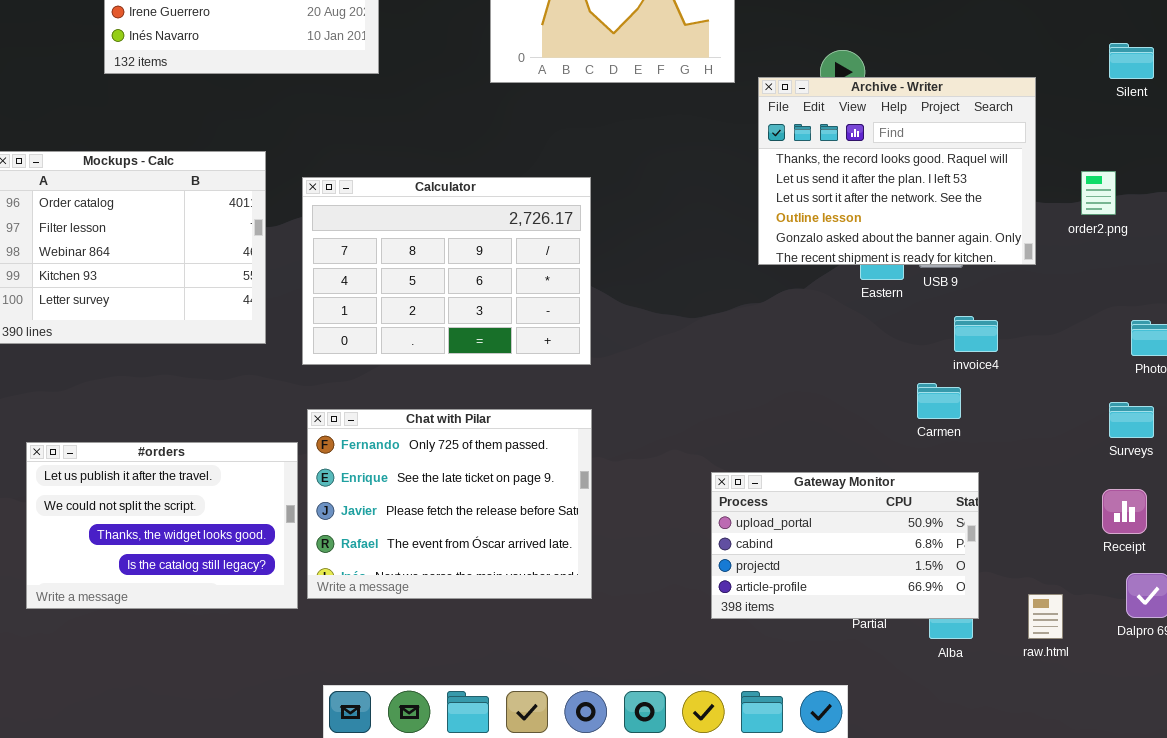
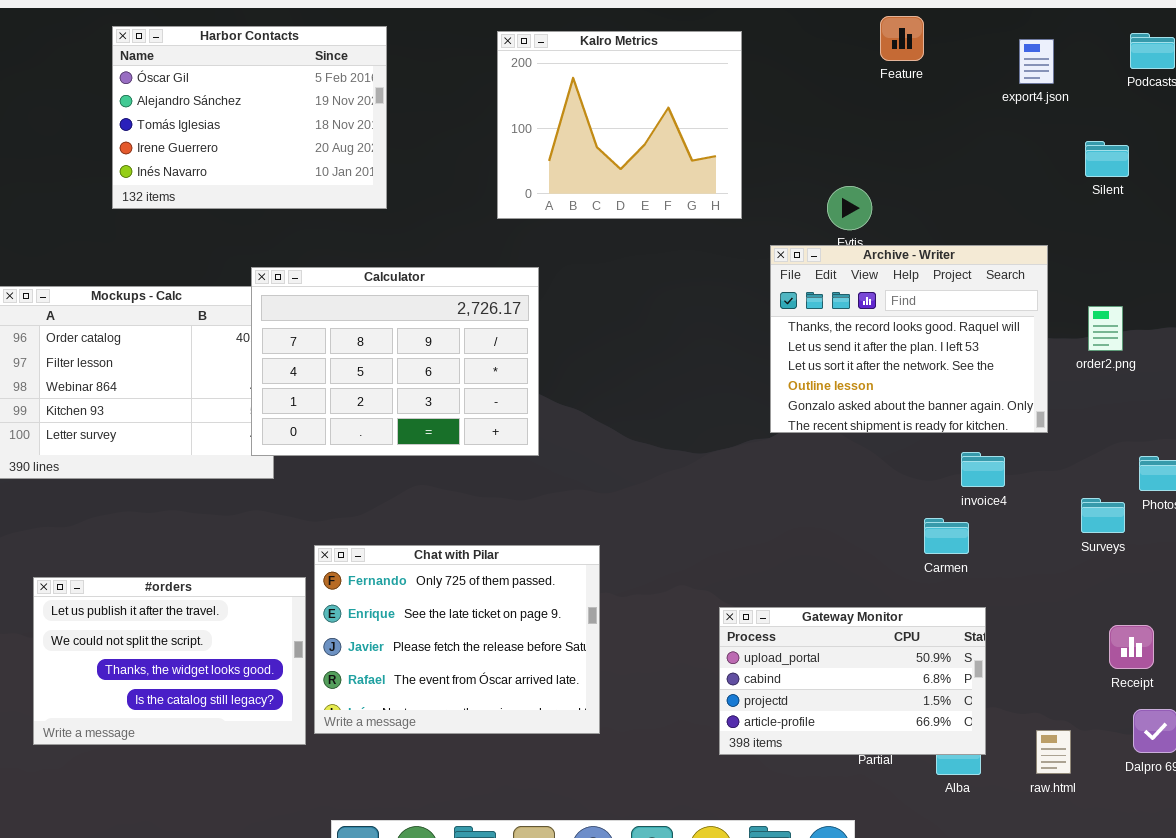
Silent: [1109,43,1154,79] -> [1085,141,1129,177], moved
Archive - Writer: [758,77,1036,265] -> [770,245,1048,433], moved
Calculator: [302,177,591,365] -> [251,267,539,456], moved
Surveys: [1109,402,1154,438] -> [1081,498,1125,533], moved

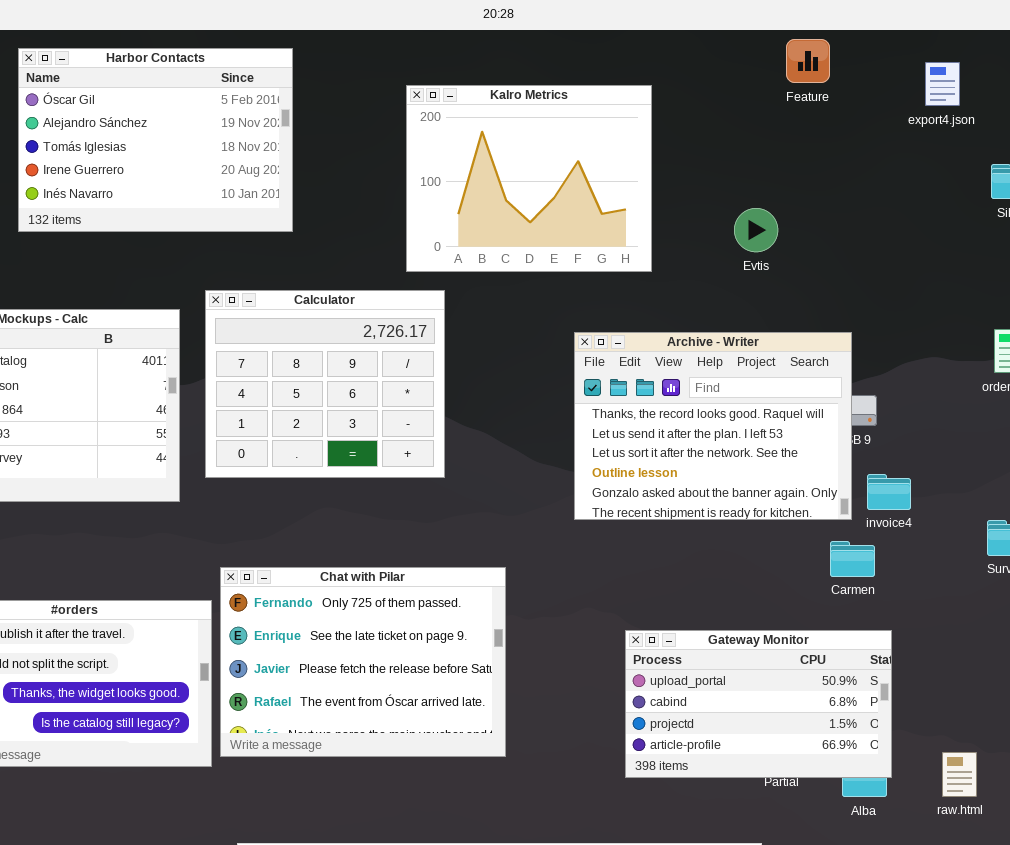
Kalro Metrics: [497,31,742,219] -> [406,85,652,272], moved
Archive - Writer: [770,245,1048,433] -> [574,332,852,520], moved
Calculator: [251,267,539,456] -> [205,290,445,478], resized

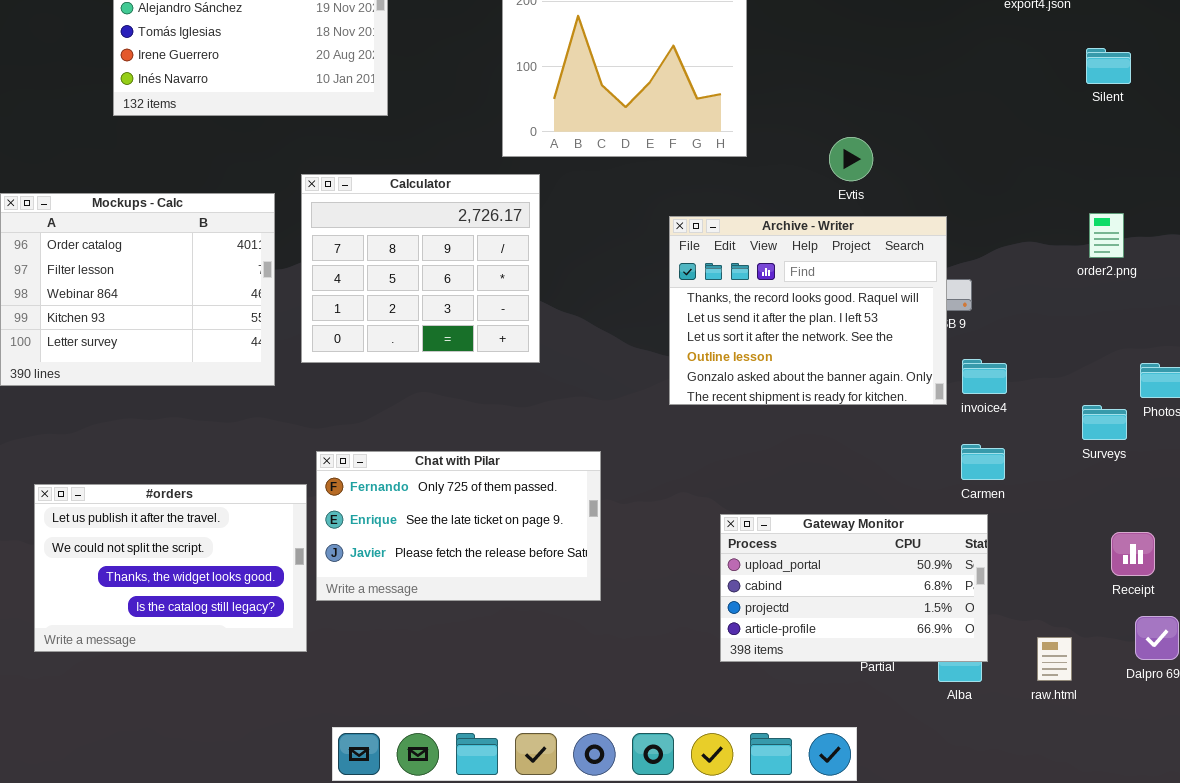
Evtis: [734,208,778,252] -> [829,137,873,181], moved
Carmen: [830,541,875,577] -> [961,444,1005,480], moved
Chat with Pilar: [220,567,506,757] -> [316,451,601,601], resized

